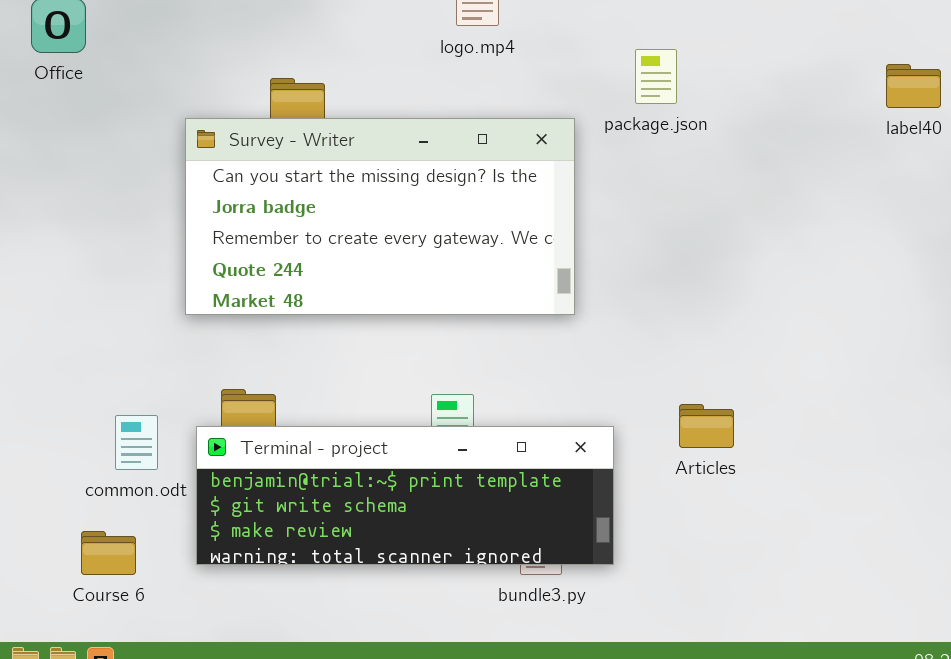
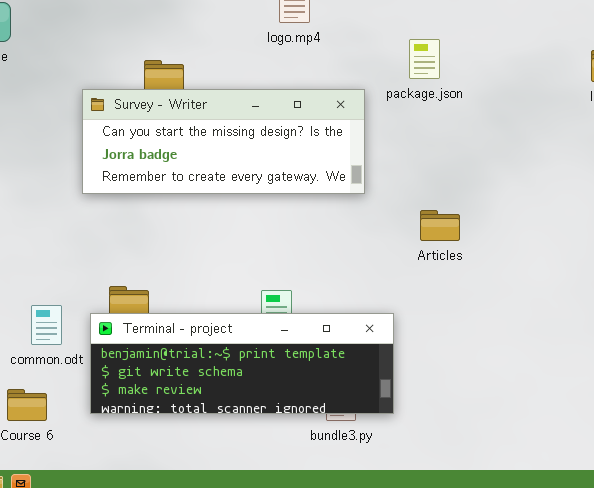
Survey - Writer: [185,118,575,315] -> [82,89,365,194], resized
Articles: [679,404,734,448] -> [420,210,460,241], moved

